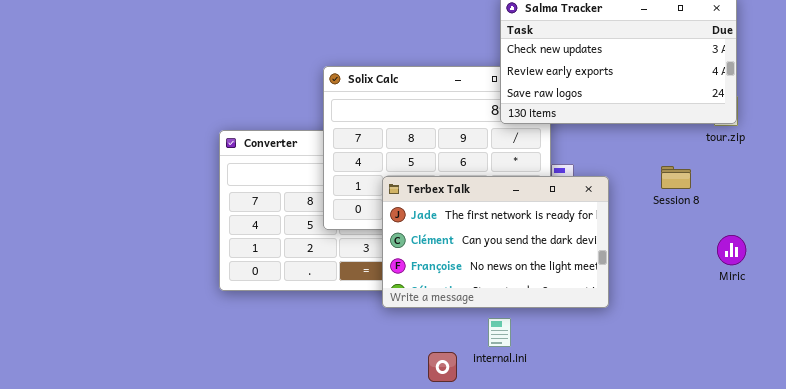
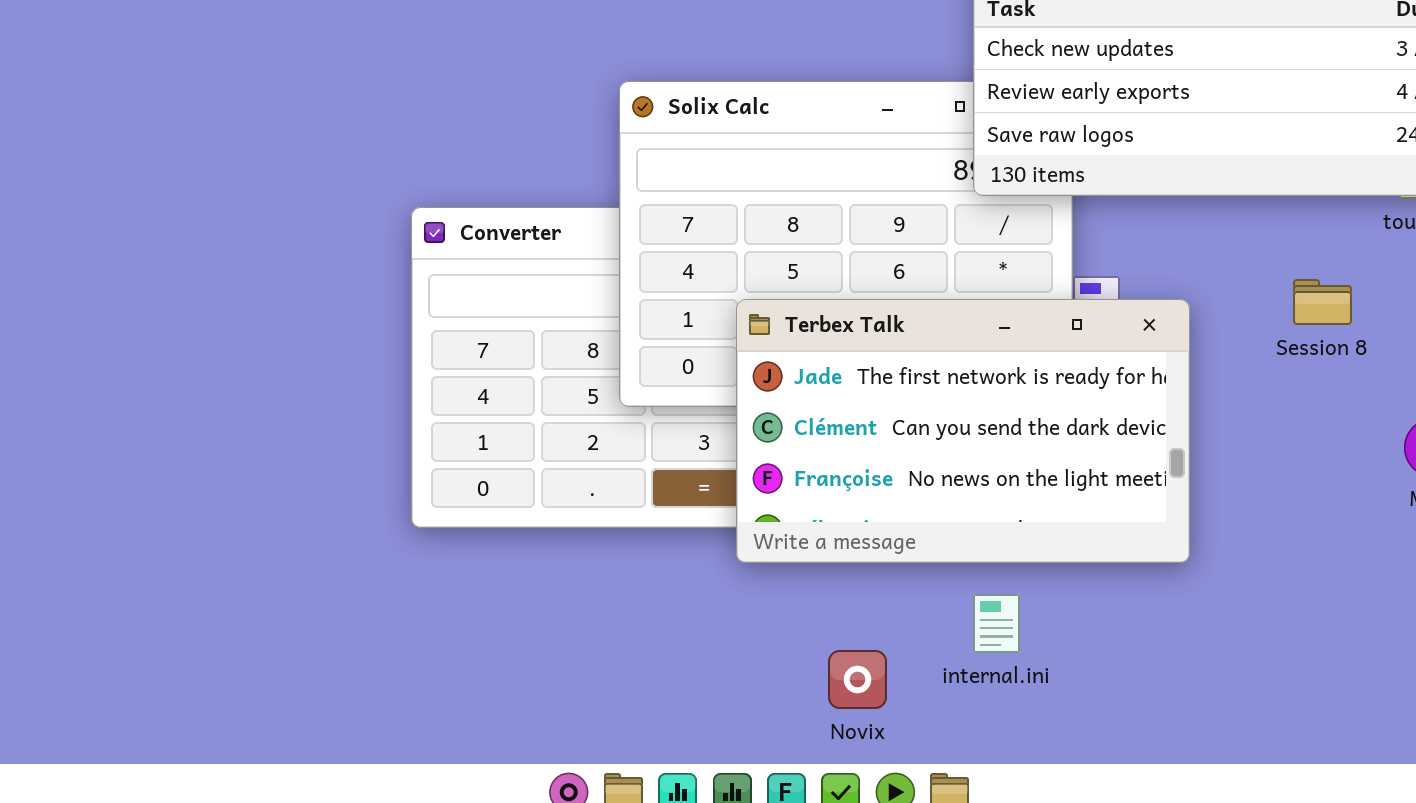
internal.ini: [488,318,511,347] -> [973,594,1020,653], moved

